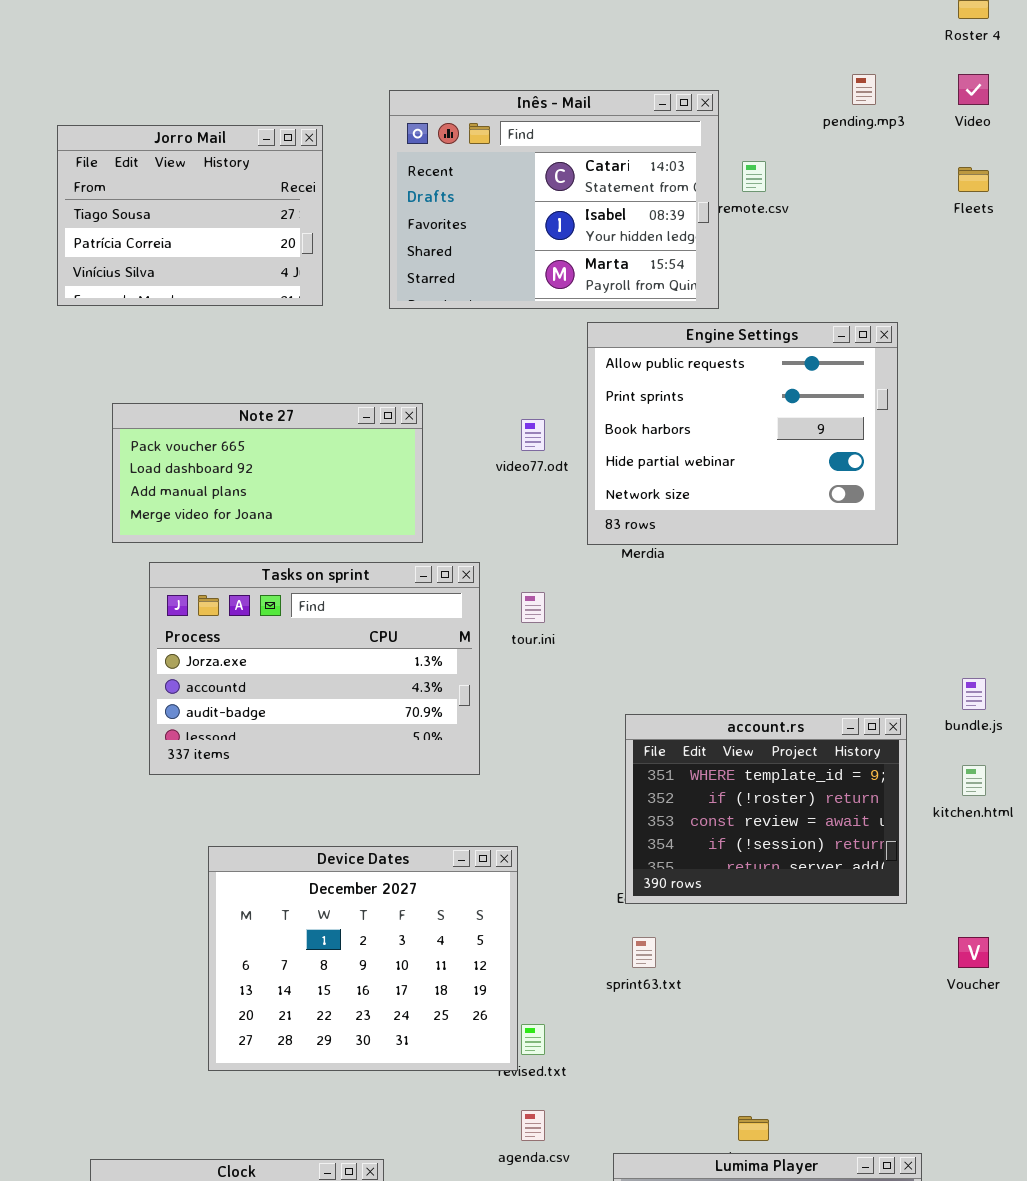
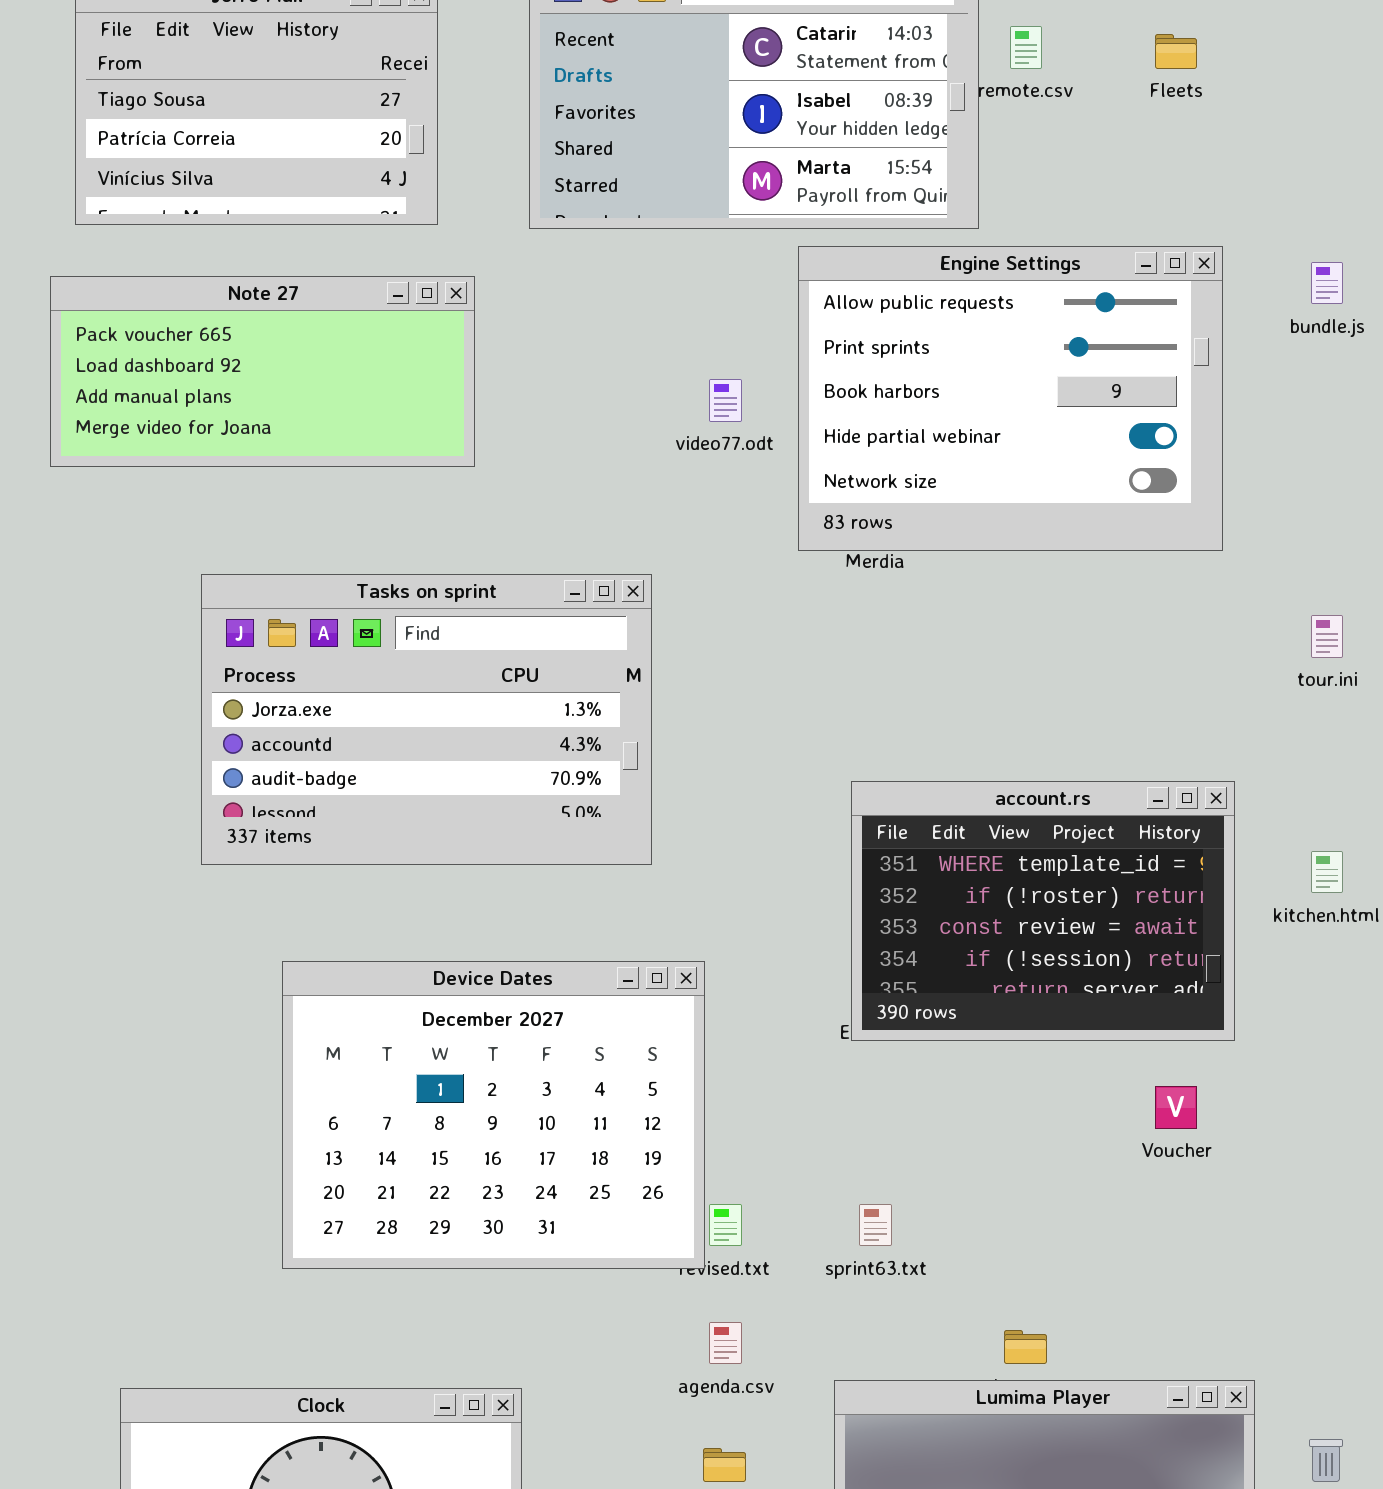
Fleets: [958,167,989,192] -> [1155,34,1197,69], moved
Note 27: [112,403,423,543] -> [50,276,475,467], moved
tour.ini: [521,592,545,623] -> [1311,615,1343,658], moved
bundle.js: [962,678,986,710] -> [1311,262,1343,304], moved
sprint63.txt: [632,937,656,968] -> [859,1204,892,1246], moved
Voucher: [958,937,989,968] -> [1155,1086,1197,1129], moved

